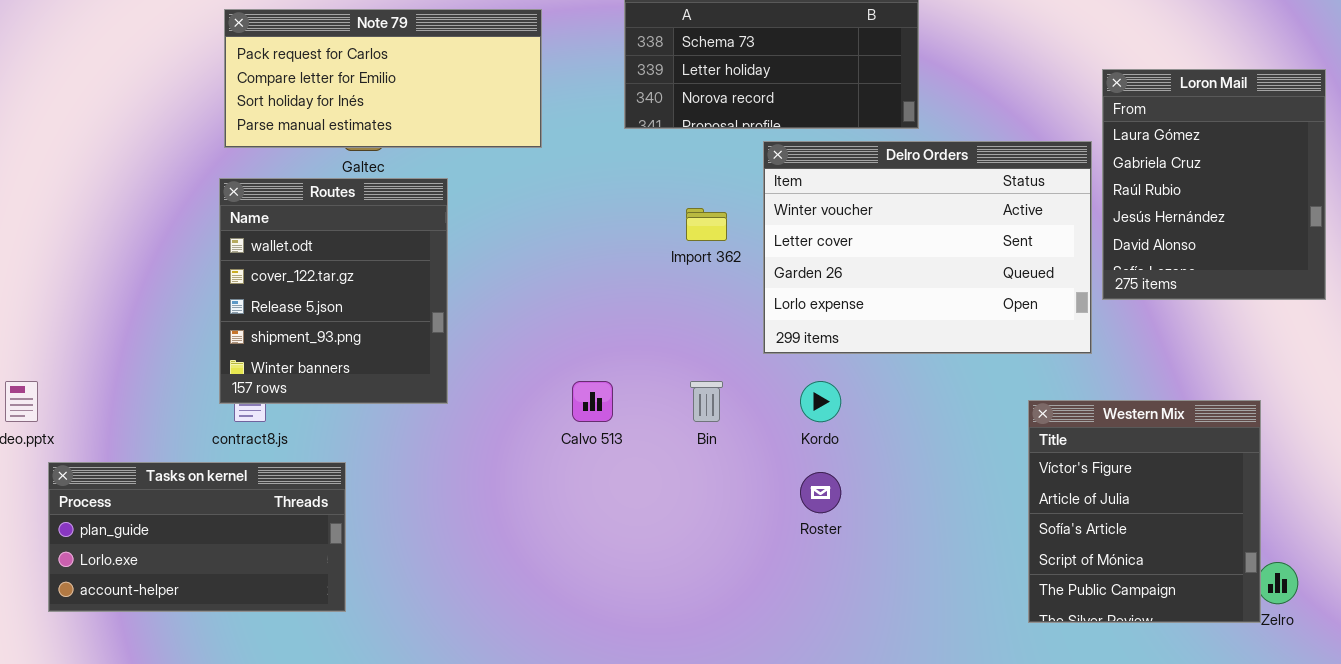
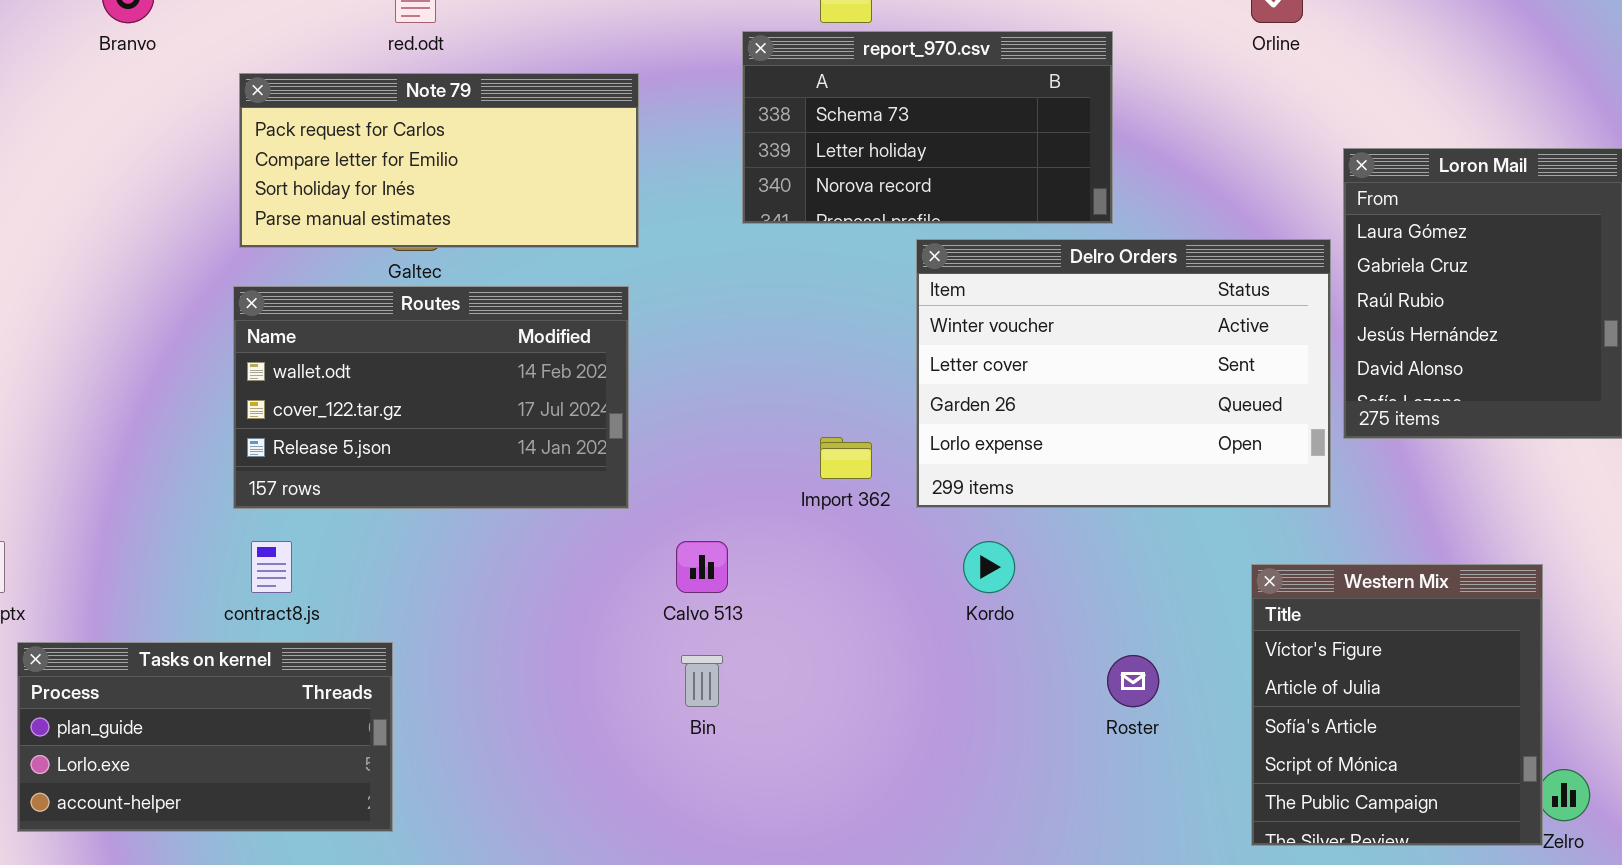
Routes: [219,178,448,404] -> [233,286,629,509], resized
Import 362: [686,208,727,241] -> [820,437,872,479], moved
Bin: [690,381,723,422] -> [681,655,723,707], moved
Roster: [800,472,841,513] -> [1107,655,1159,707], moved

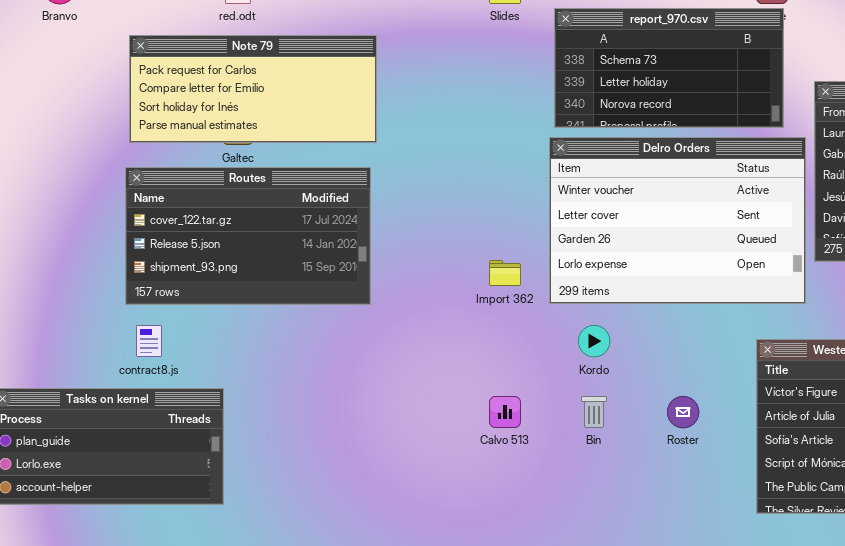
report_970.csv: [742,31,1113,224] -> [554,8,784,128], moved
Routes: [233,286,629,509] -> [125,167,371,305], scrolled down 1 row
Calvo 513: [676,541,728,593] -> [489,396,521,428], moved
Bin: [681,655,723,707] -> [581,396,607,428], moved

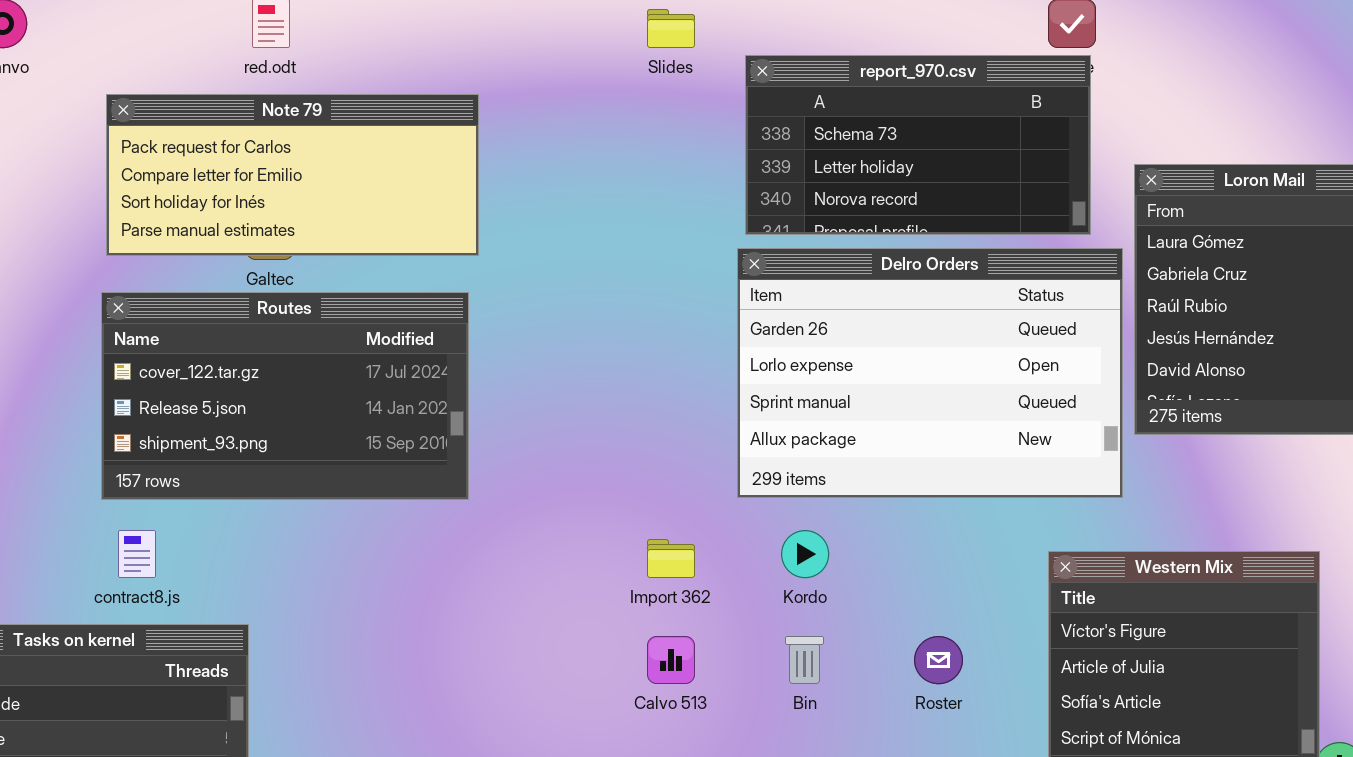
Delro Orders: [549,137,806,304] -> [737,248,1123,498], scrolled down 2 rows
Import 362: [489,260,521,286] -> [647,539,695,578], moved

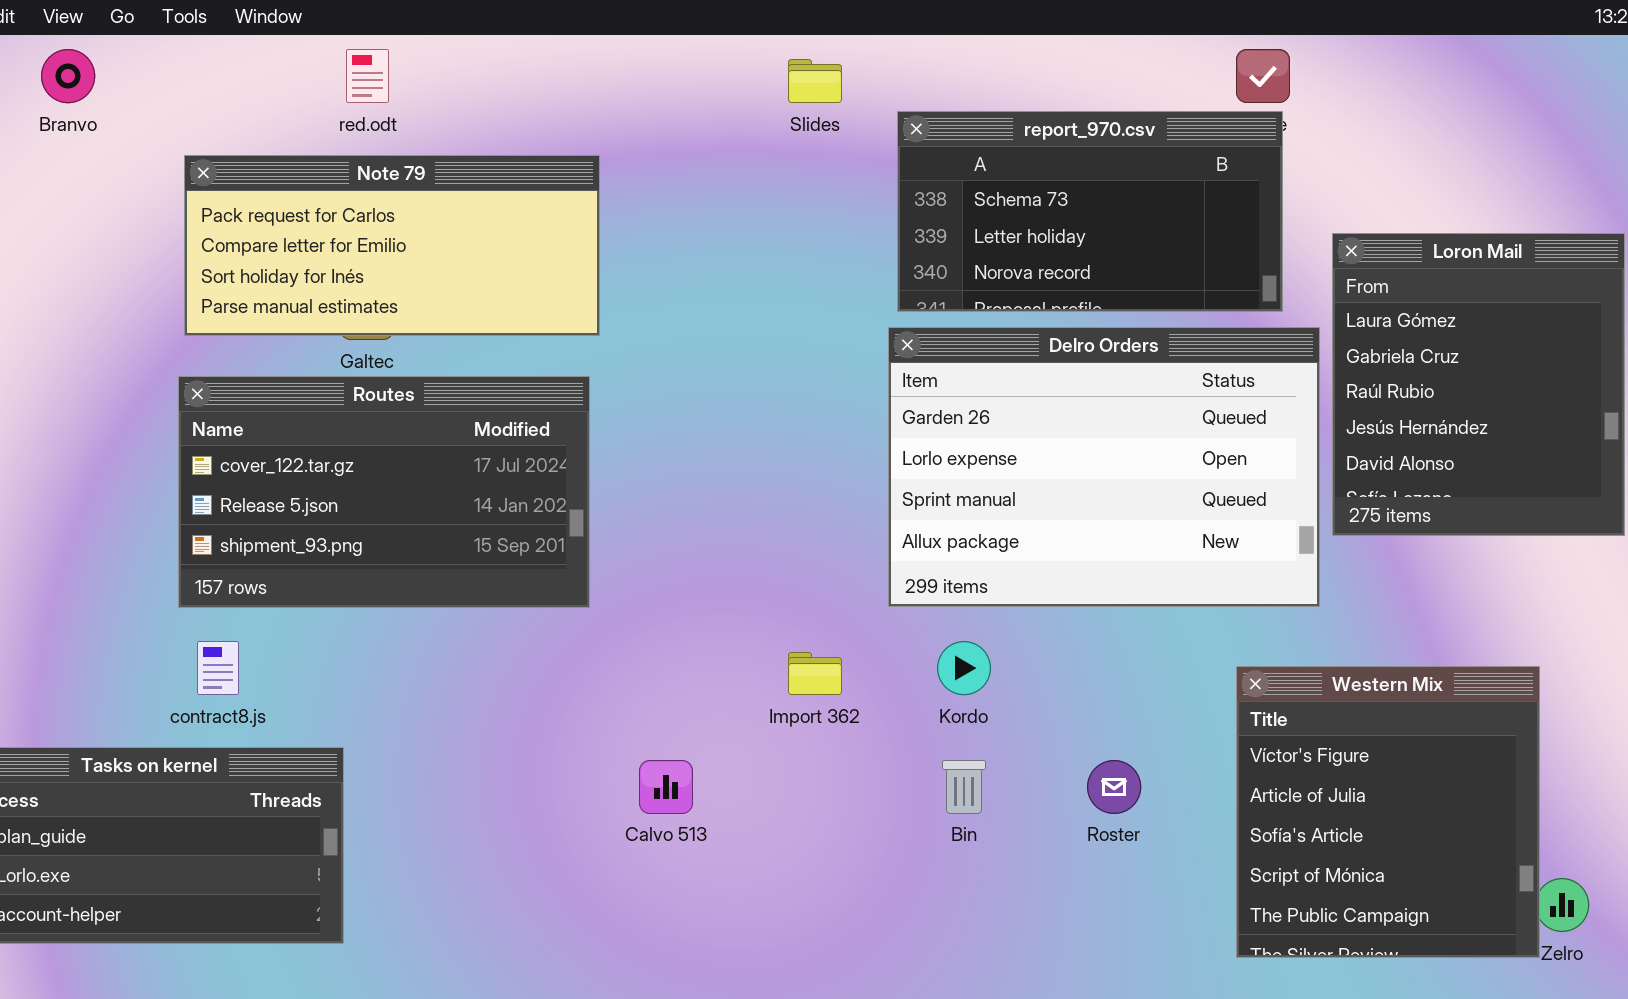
Calvo 513: [647,636,695,684] -> [639,760,693,814], moved

